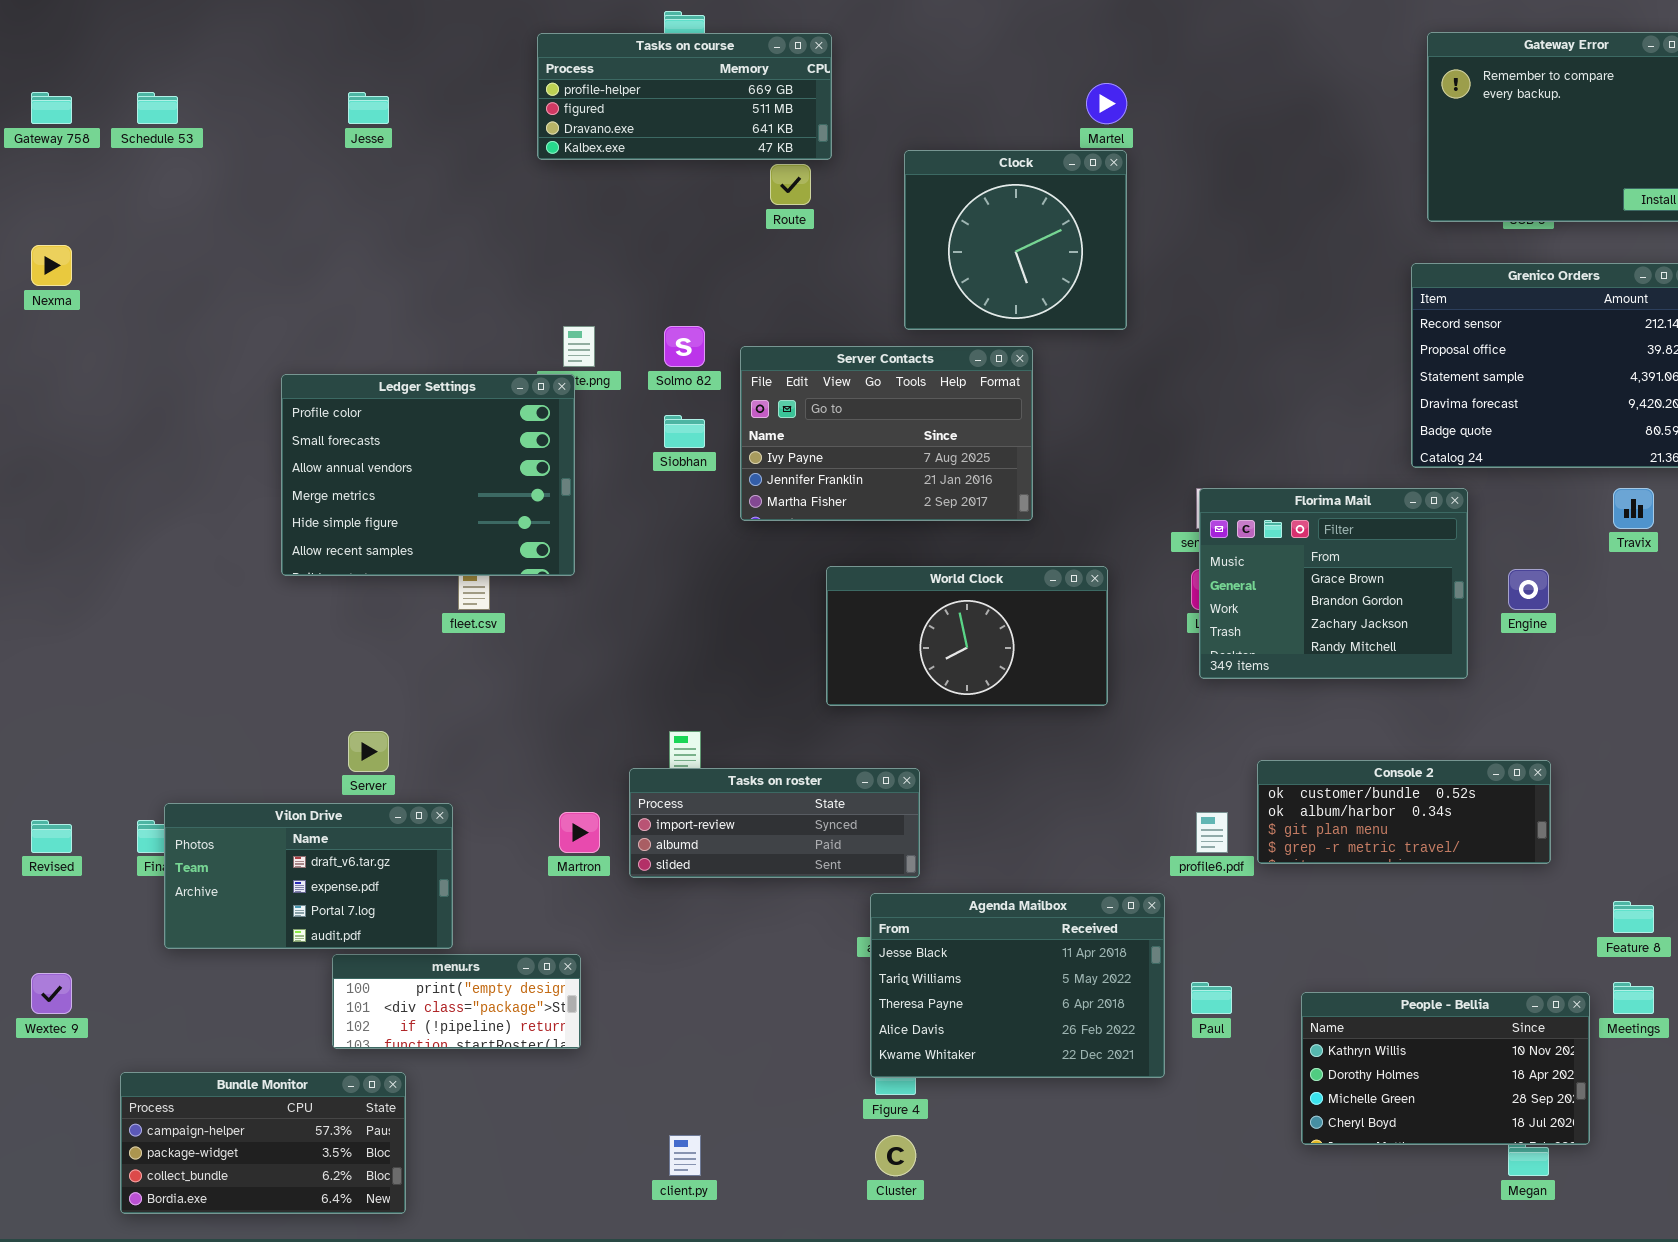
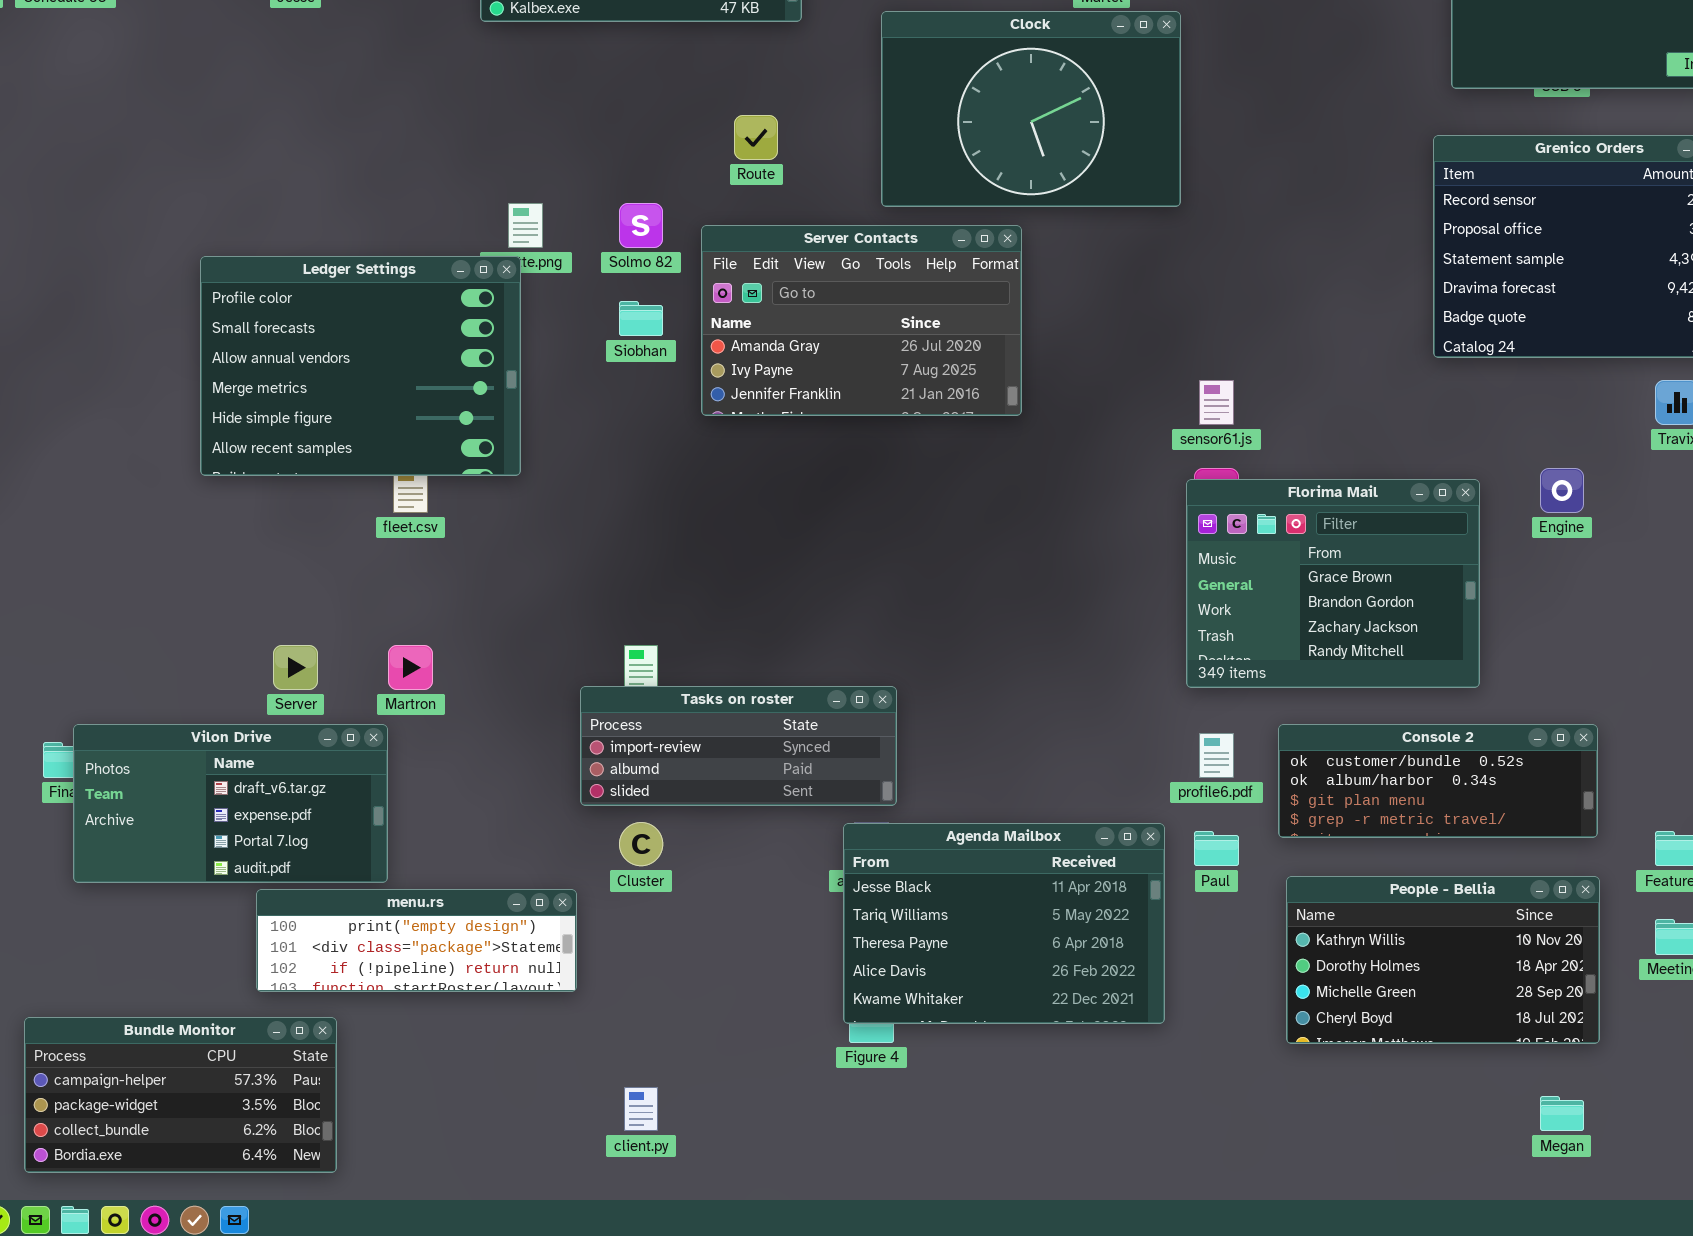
Clock: [904,150,1127,330] -> [881,11,1181,207], resized
Route: [770,164,811,205] -> [734,115,778,160], moved
Server Contacts: [740,346,1033,521] -> [701,225,1022,416], scrolled up 1 row
Florima Mail: [1199,488,1468,679] -> [1186,479,1480,688], moved
World Clock: [826,566,1108,706] -> none, closed
Console 2: [1257,760,1551,864] -> [1278,724,1598,838], moved
Martron: [559,812,600,853] -> [388,645,433,690], moved
menu.rs: [332,954,581,1049] -> [256,889,577,992], resized
Paul: [1191,982,1232,1014] -> [1194,831,1239,866], moved
People - Bellia: [1301,992,1590,1145] -> [1286,876,1600,1044], moved
Cluster: [875,1135,916,1176] -> [619,822,663,866], moved

